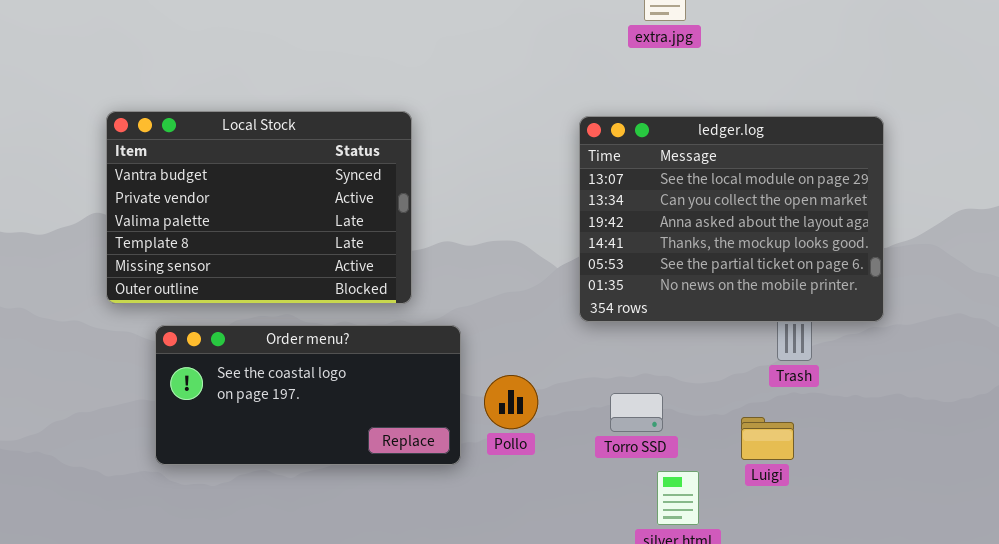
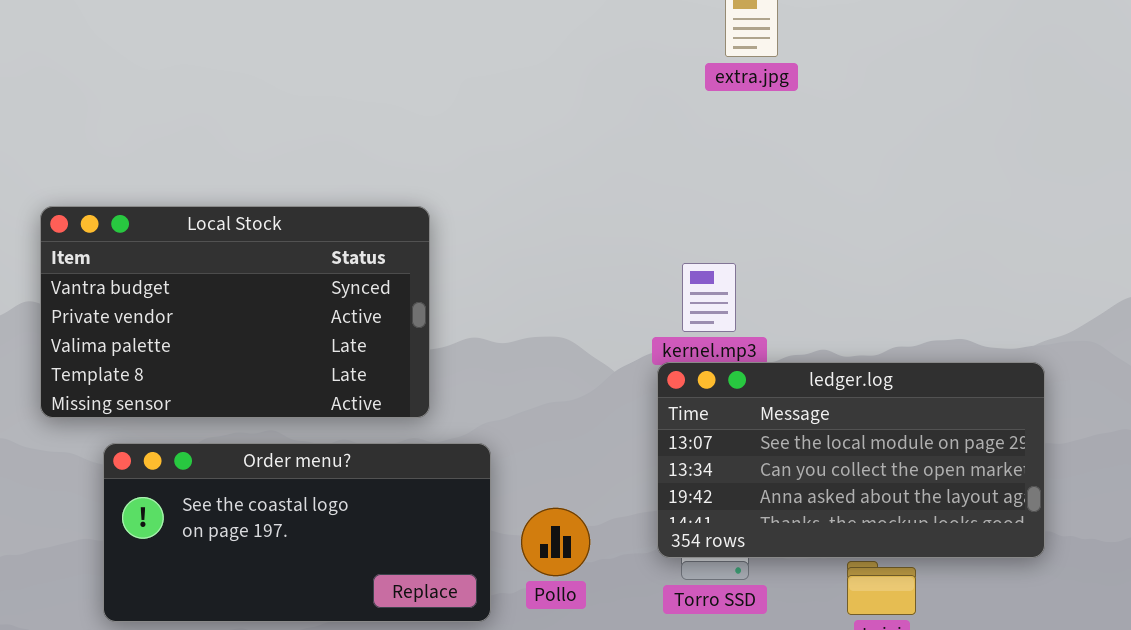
Local Stock: [106,111,412,304] -> [40,206,430,418], resized
ledger.log: [579,116,884,322] -> [657,362,1045,558], moved, resized

